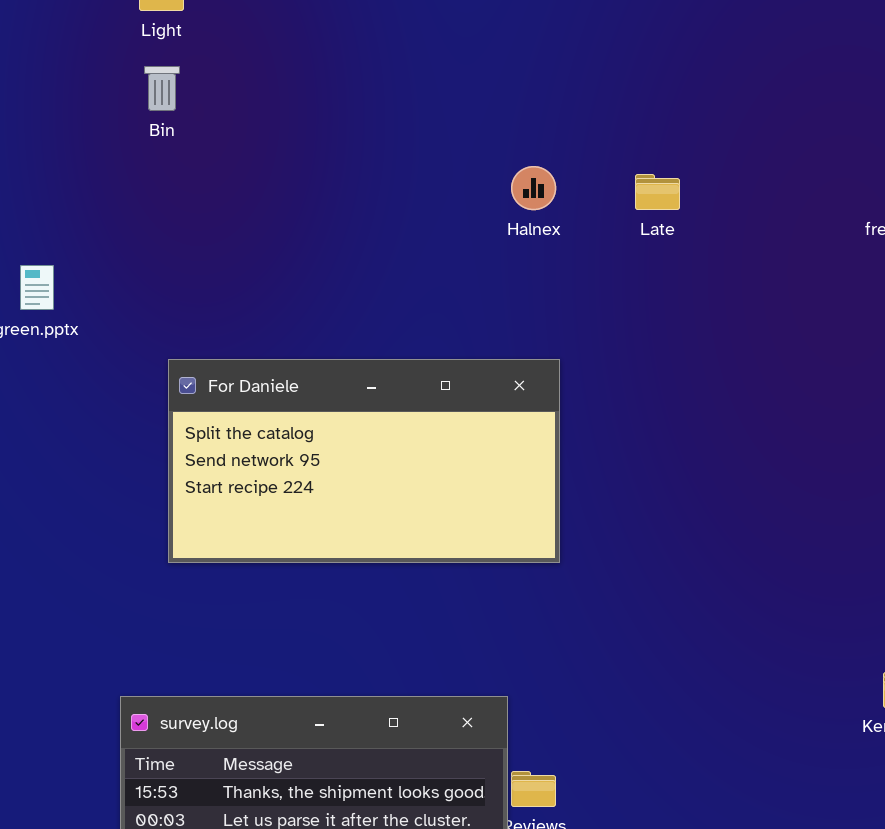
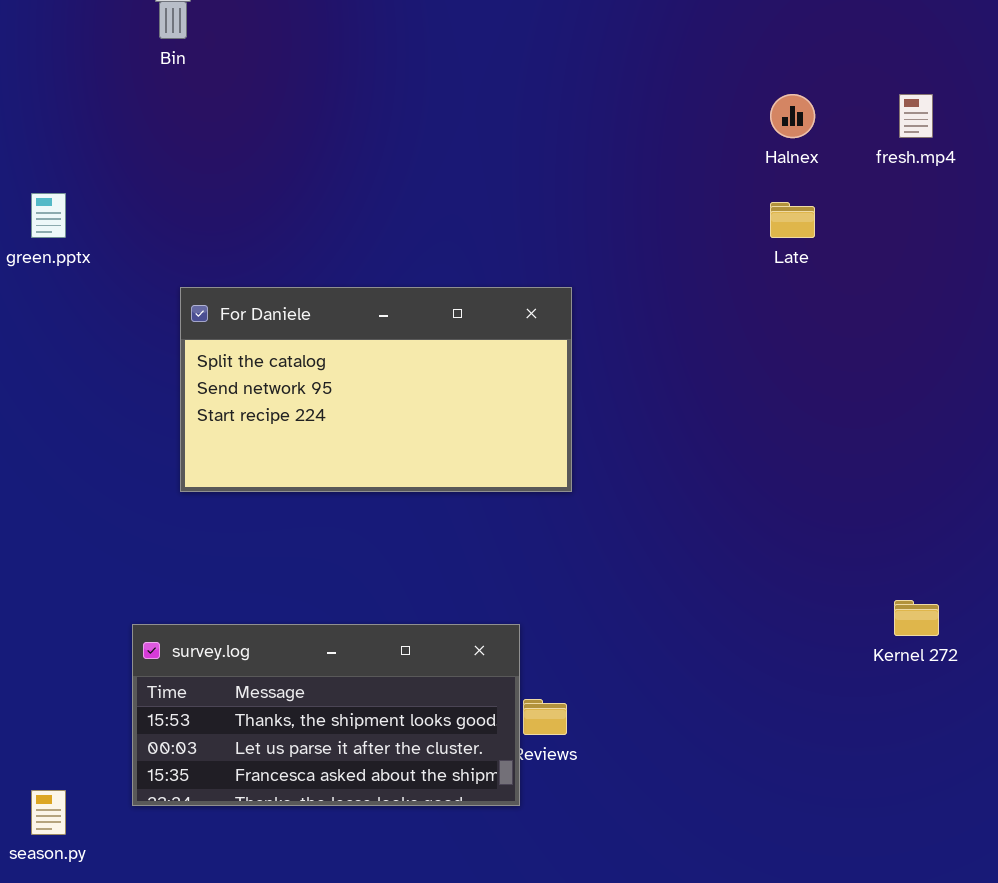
Halnex: [511,166,556,210] -> [770,94,815,138], moved
Late: [635,174,680,210] -> [770,202,815,238], moved

